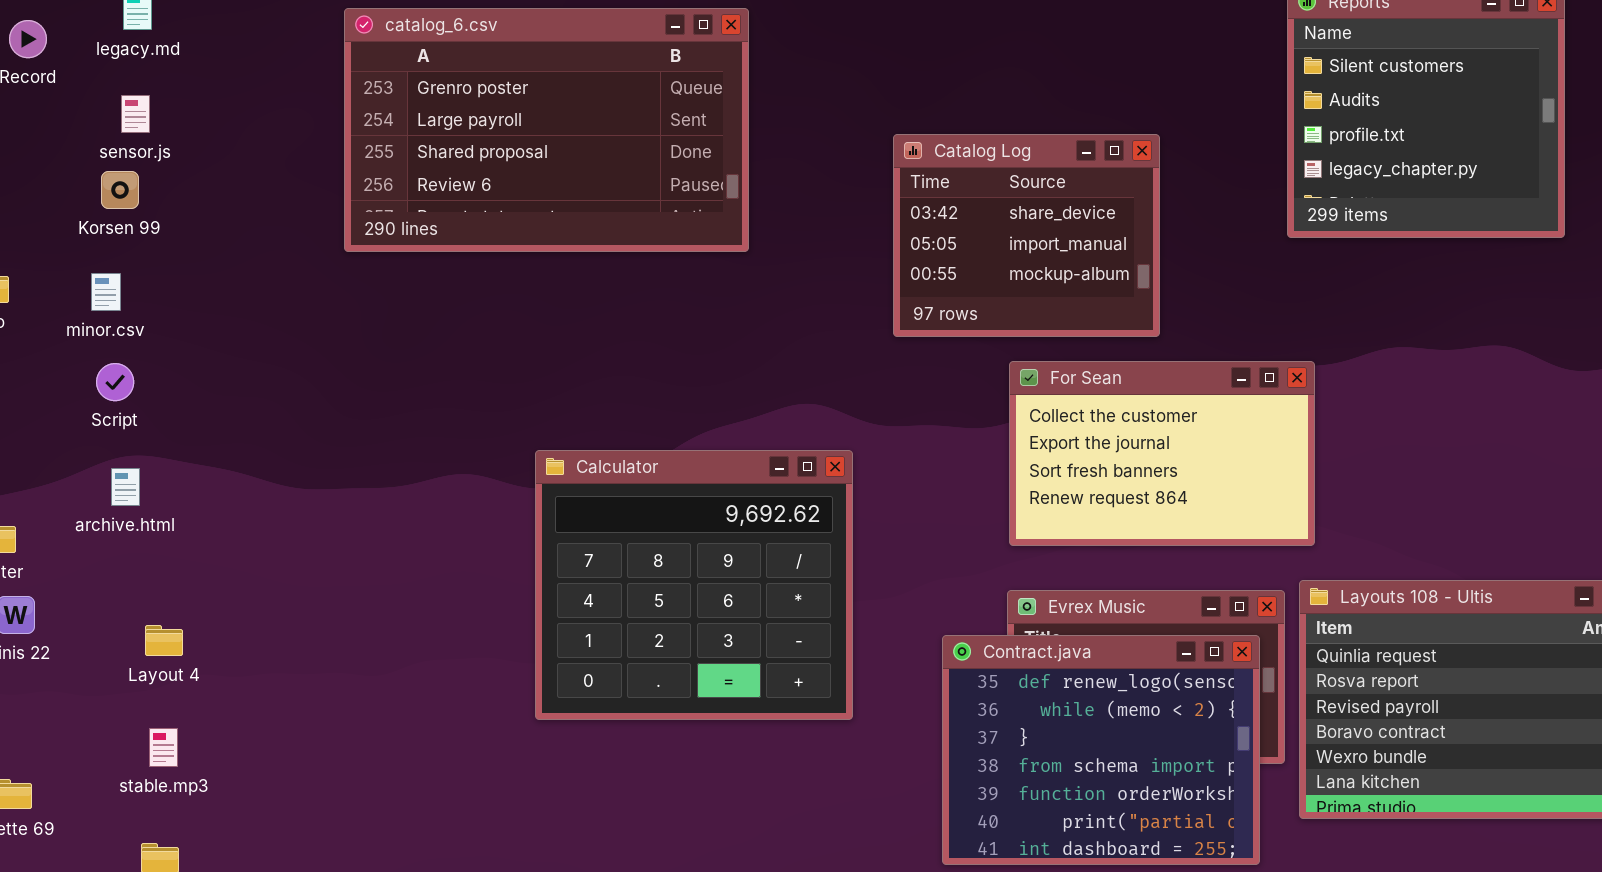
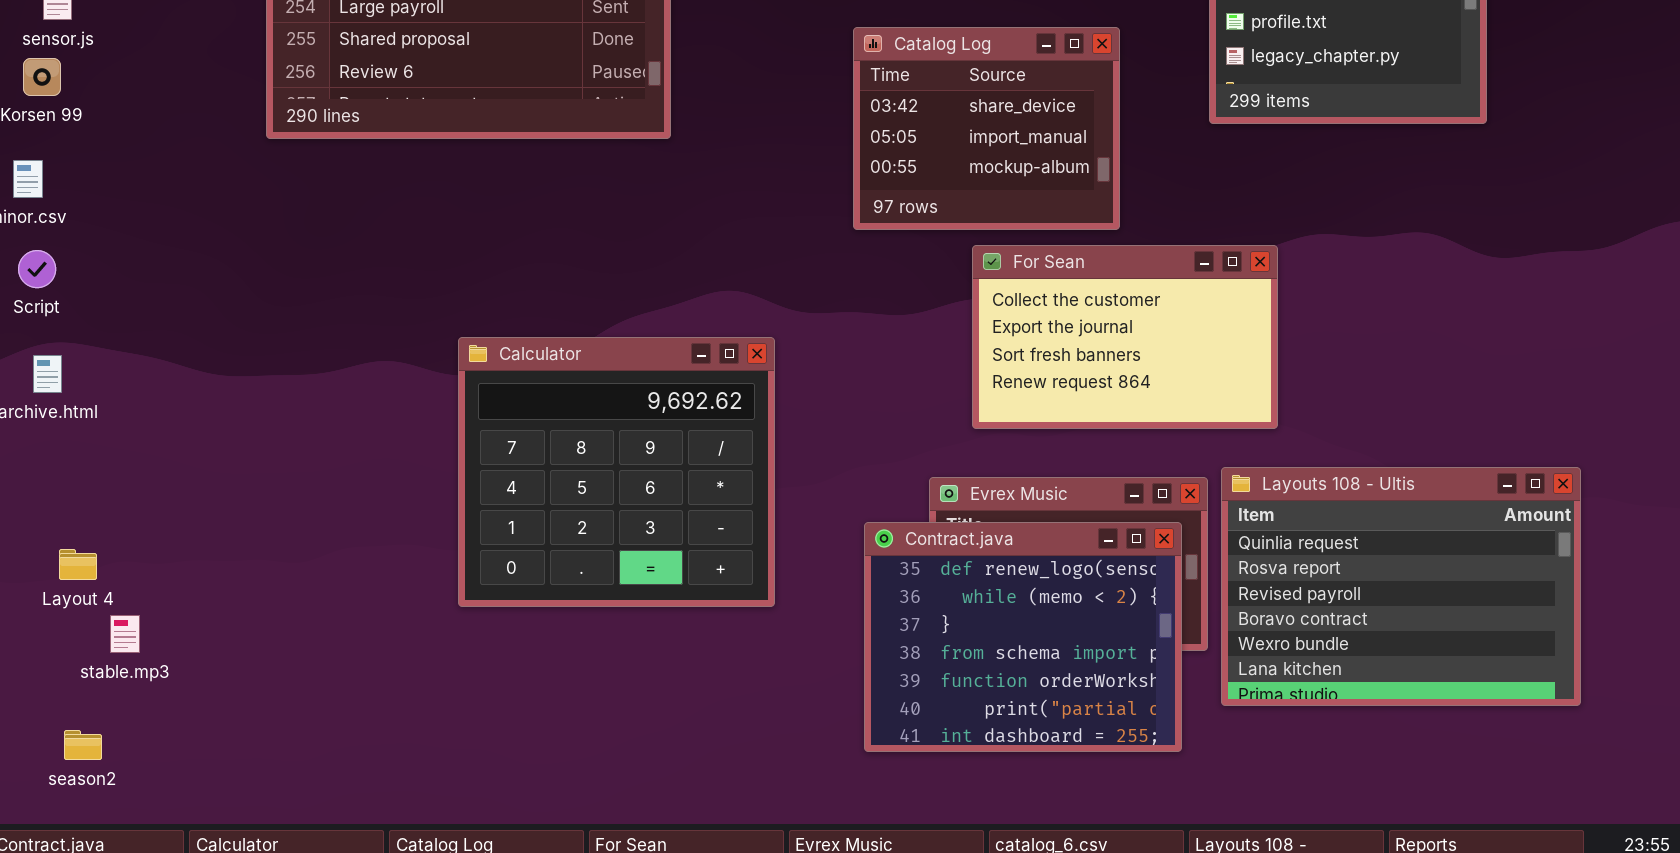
Catalog Log: [893,134,1160,337] -> [853,27,1120,230], moved
For Sean: [1009,361,1315,546] -> [972,245,1278,429], moved
Layout 4: [145,625,183,656] -> [59,549,97,580], moved
stable.mp3: [149,728,178,767] -> [110,615,140,653], moved

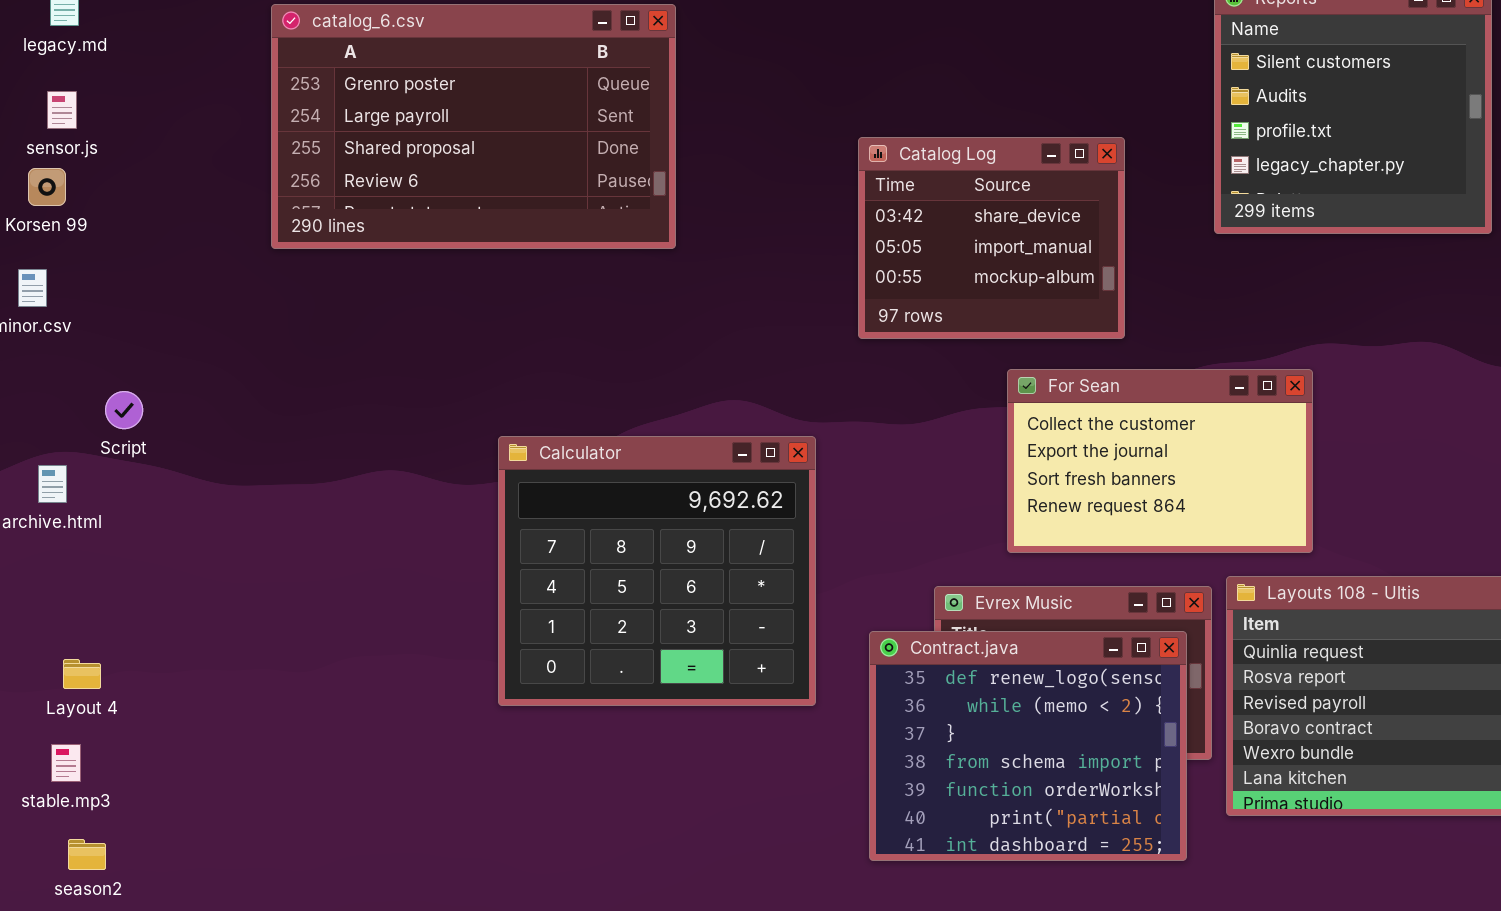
For Sean: [972,245,1278,429] -> [1007,369,1313,553], moved
Script: [18,250,56,288] -> [105,391,143,429], moved
Calculator: [458,337,775,607] -> [498,436,816,706], moved
stable.mp3: [110,615,140,653] -> [51,744,81,782], moved

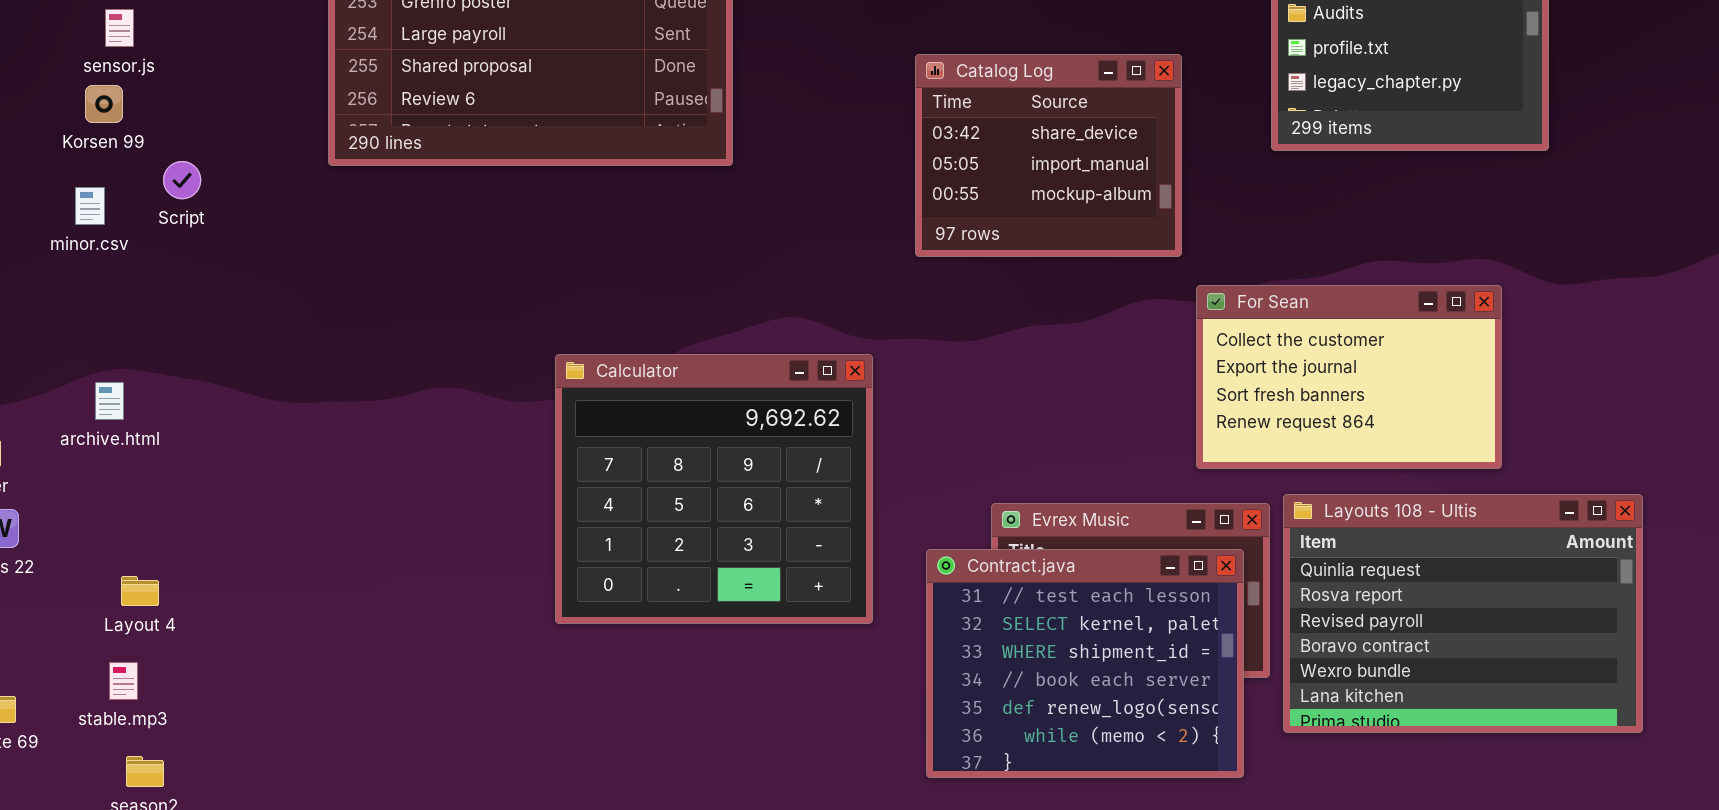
For Sean: [1007,369,1313,553] -> [1196,285,1502,469], moved
Script: [105,391,143,429] -> [163,161,201,199], moved
Contract.java: [869,631,1187,861] -> [926,549,1244,778], scrolled up 4 rows

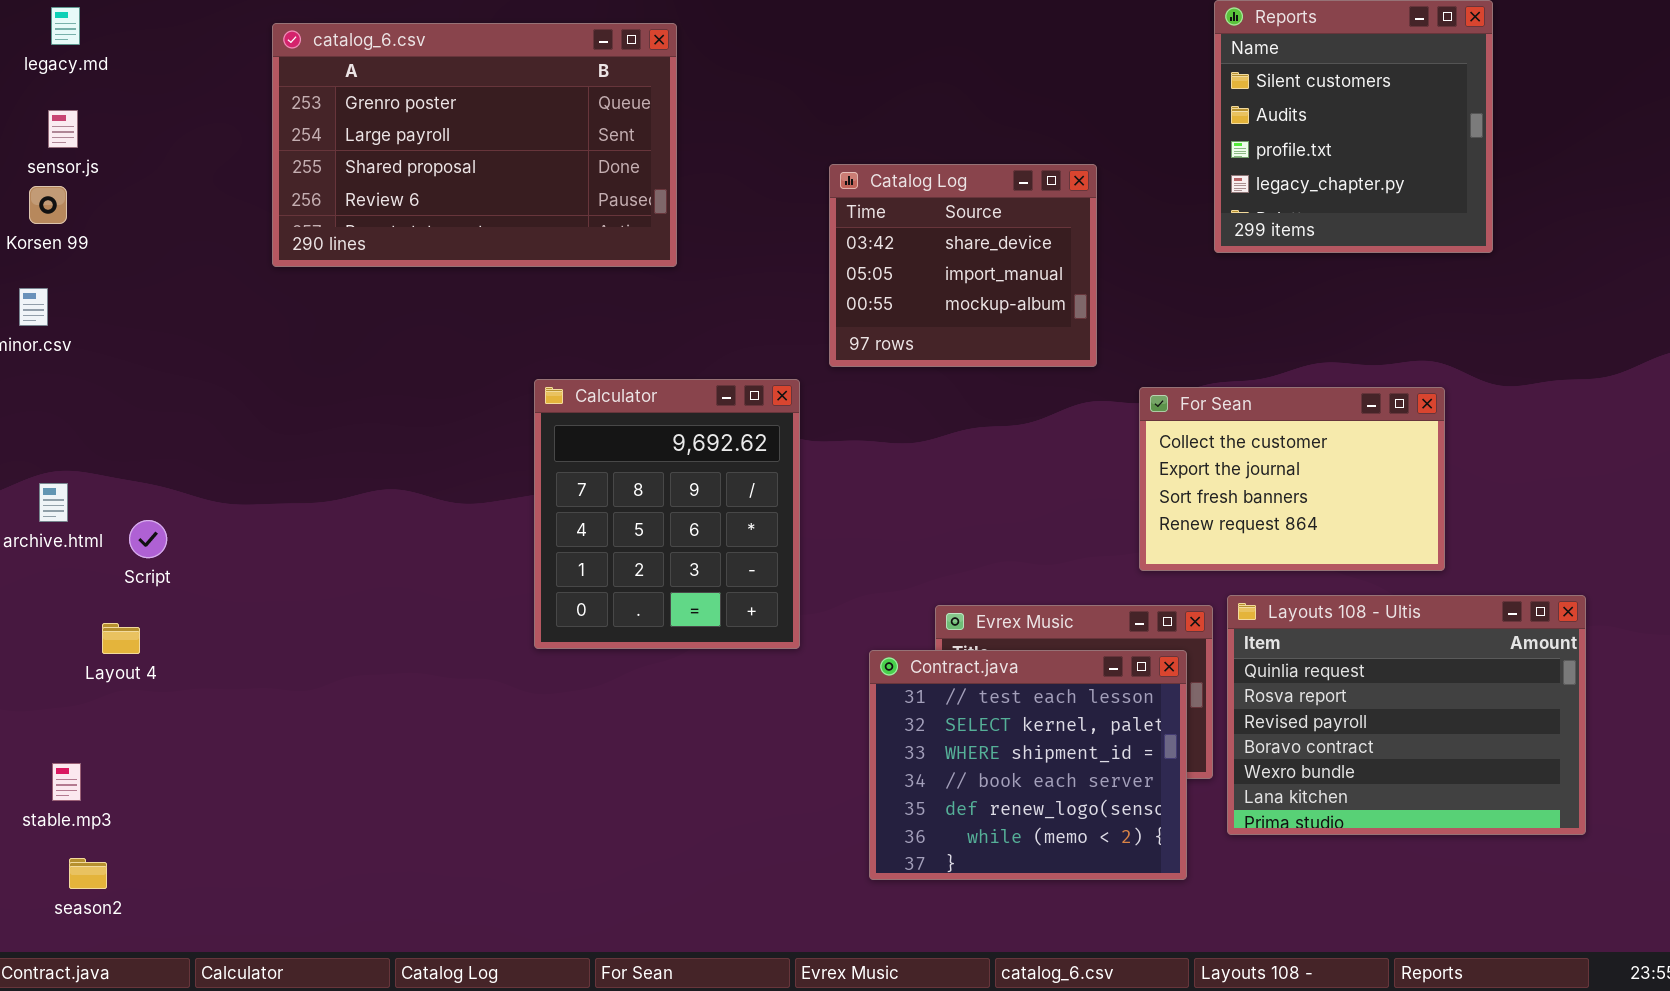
Catalog Log: [915,54,1182,257] -> [829,164,1097,367], moved
Script: [163,161,201,199] -> [129,520,167,558], moved
Calculator: [555,354,873,624] -> [534,379,800,649], moved, resized
Layout 4: [121,576,159,606] -> [102,623,140,654], moved

